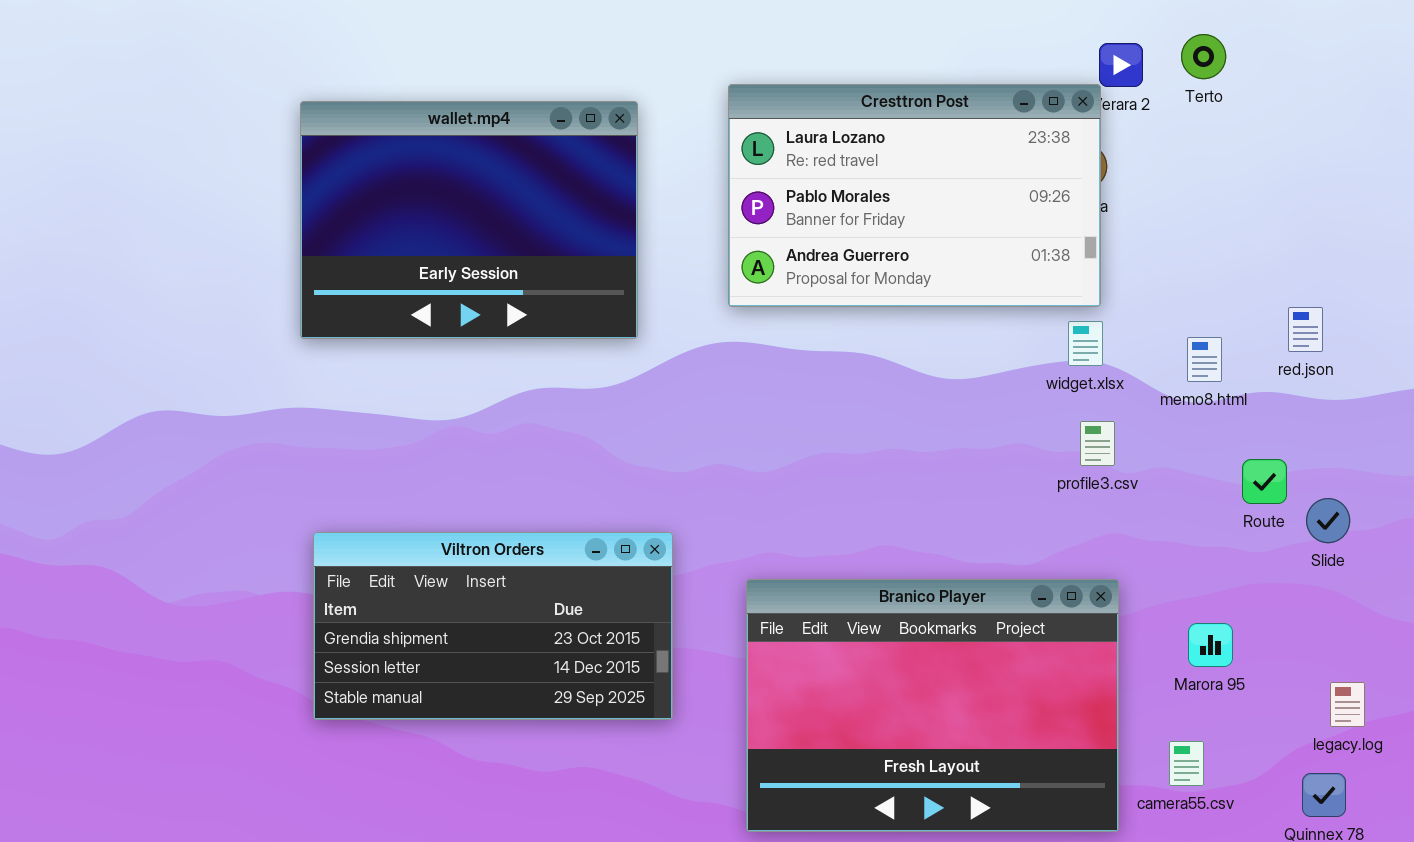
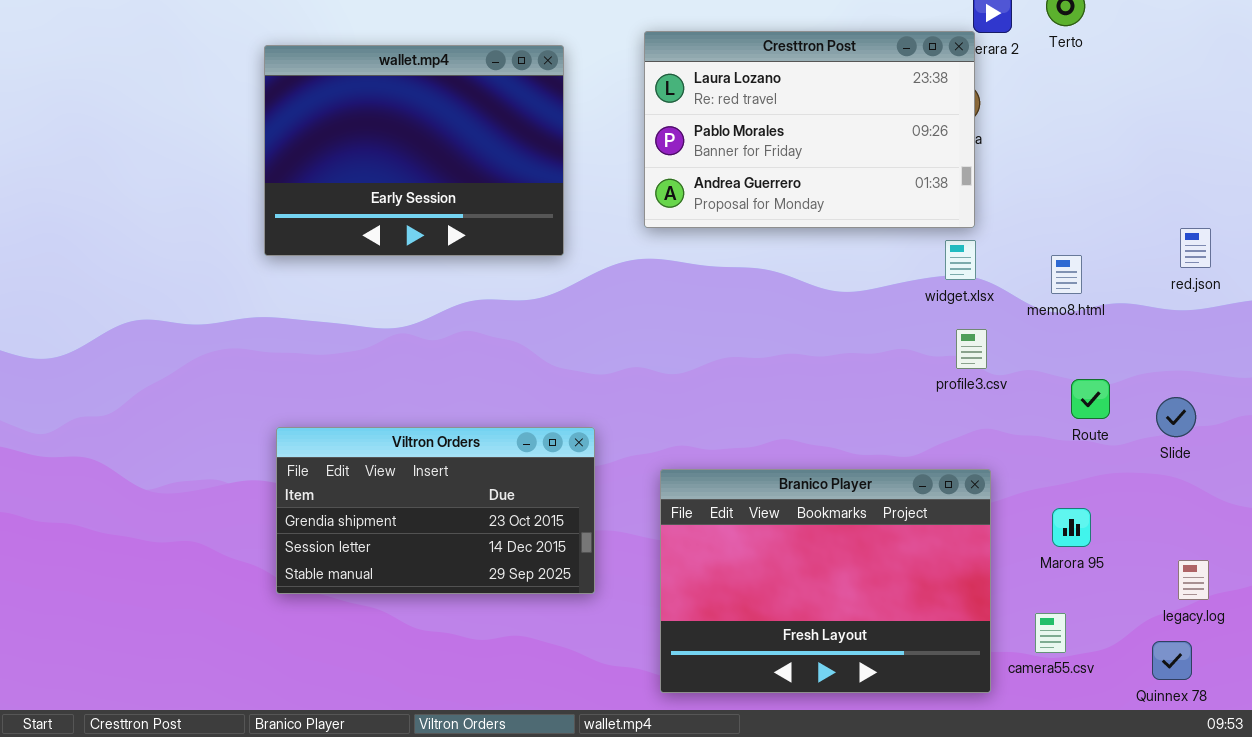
red.json: [1288,307,1323,352] -> [1180,228,1211,268], moved
Route: [1242,459,1287,504] -> [1071,379,1110,419], moved

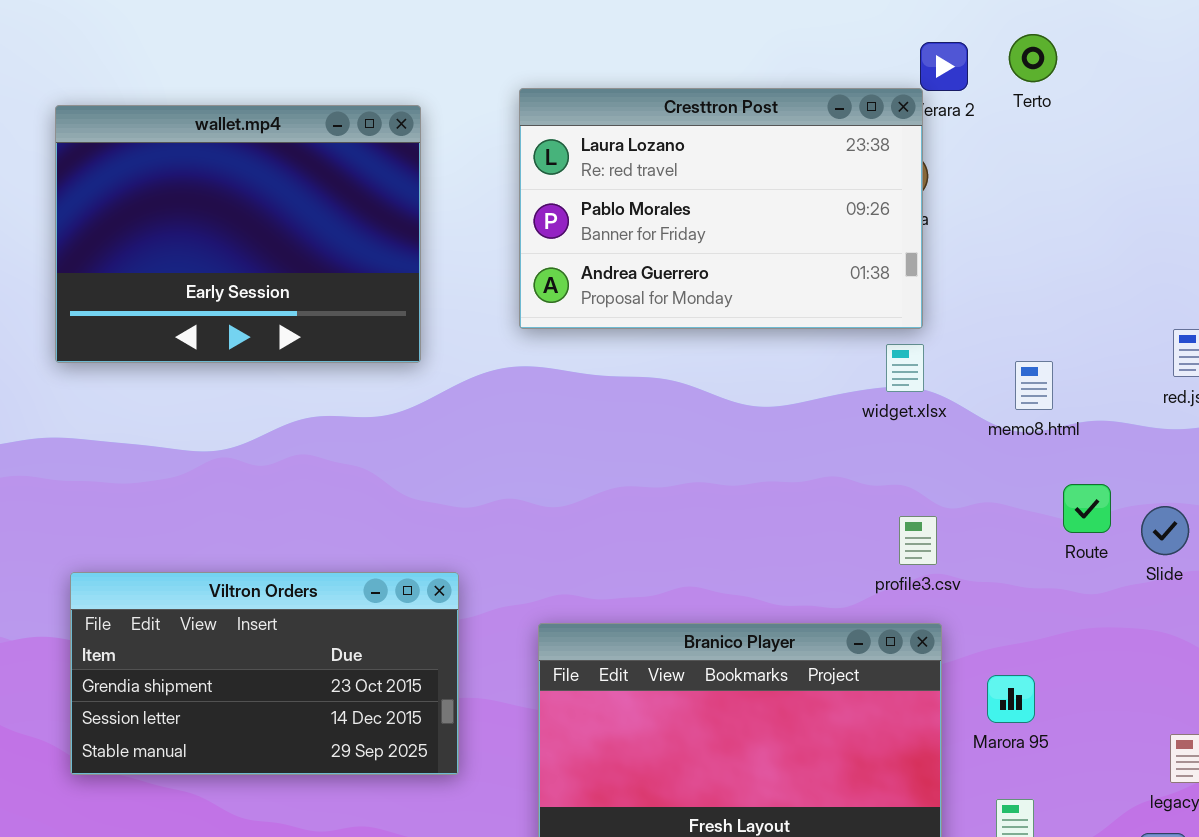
profile3.csv: [956,329,987,369] -> [899,516,937,565], moved
Route: [1071,379,1110,419] -> [1063,484,1111,533], moved
Slide: [1156,397,1196,437] -> [1141,506,1189,555], moved
Marora 95: [1052,508,1091,547] -> [987,675,1035,723], moved

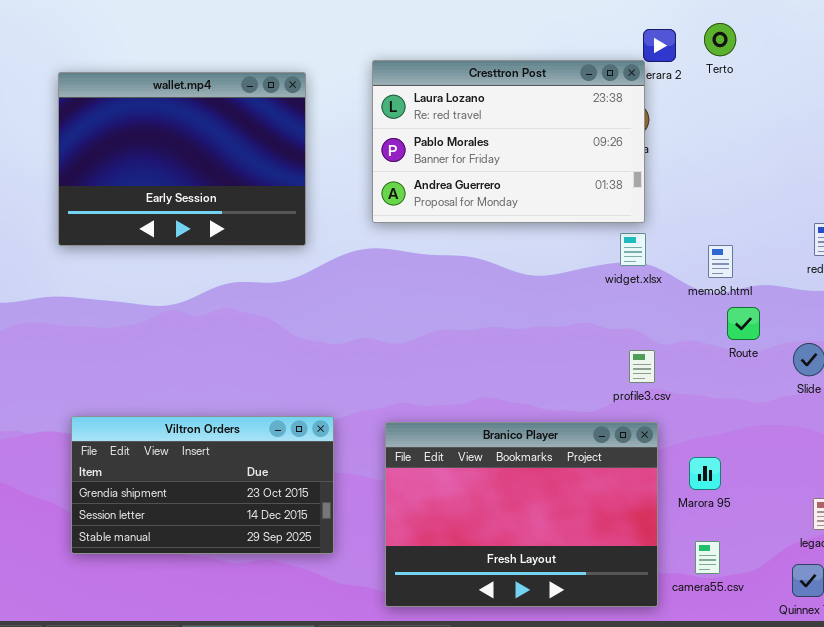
Route: [1063,484,1111,533] -> [727,307,760,340], moved
Viltron Orders: [70,572,459,775] -> [71,416,334,554], moved

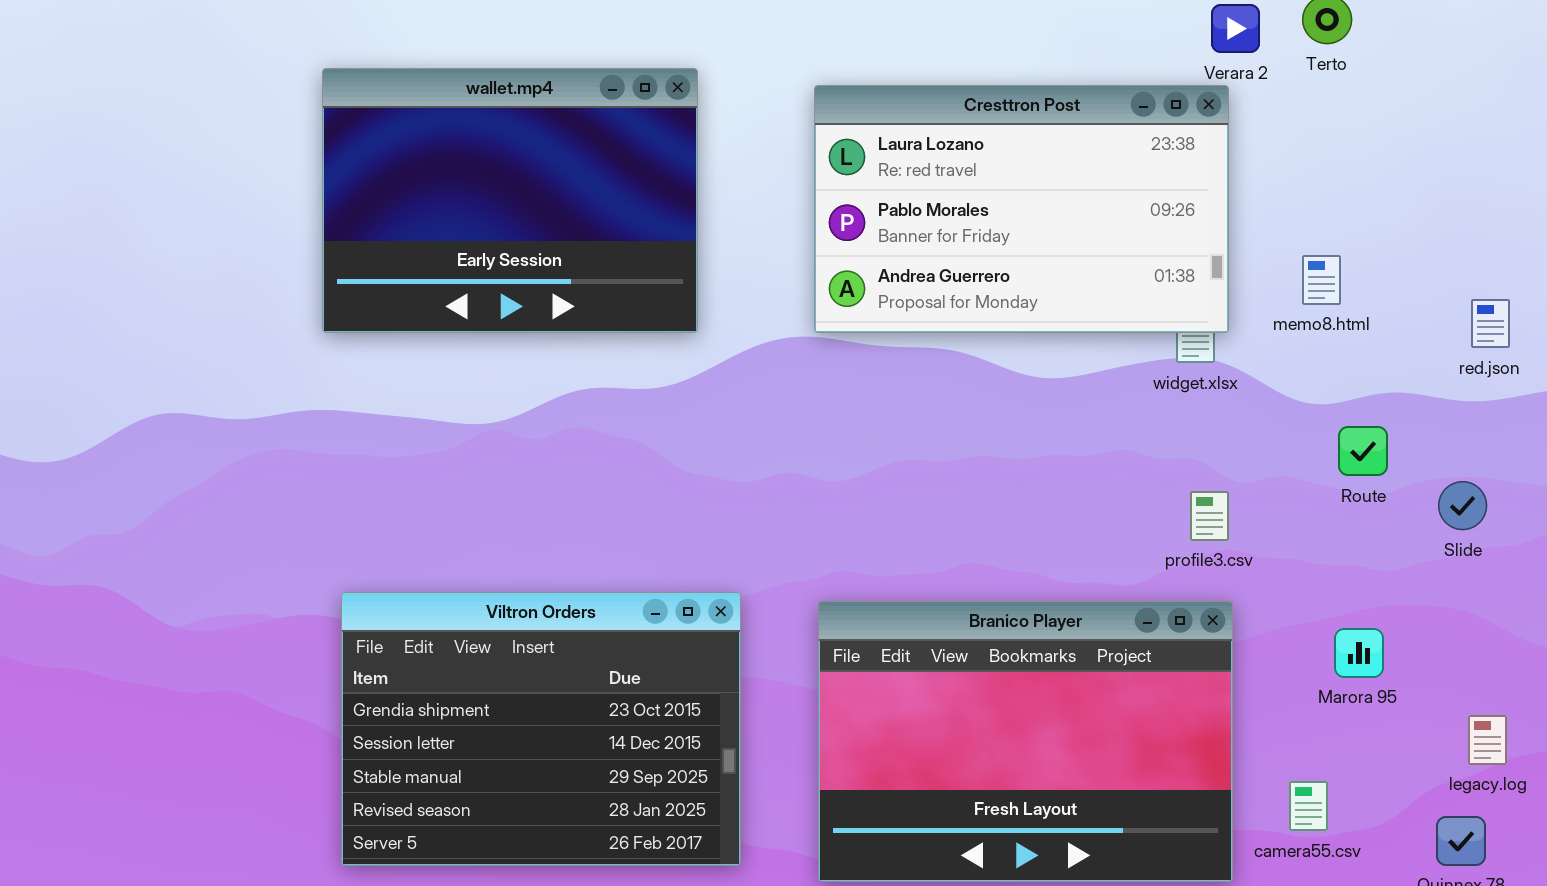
Cresttron Post: [372,60,645,223] -> [814,85,1229,333], moved
memo8.html: [708,245,733,278] -> [1302,255,1341,305], moved
Viltron Orders: [71,416,334,554] -> [341,592,741,866], resized
Marora 95: [689,457,721,490] -> [1334,628,1384,678], moved

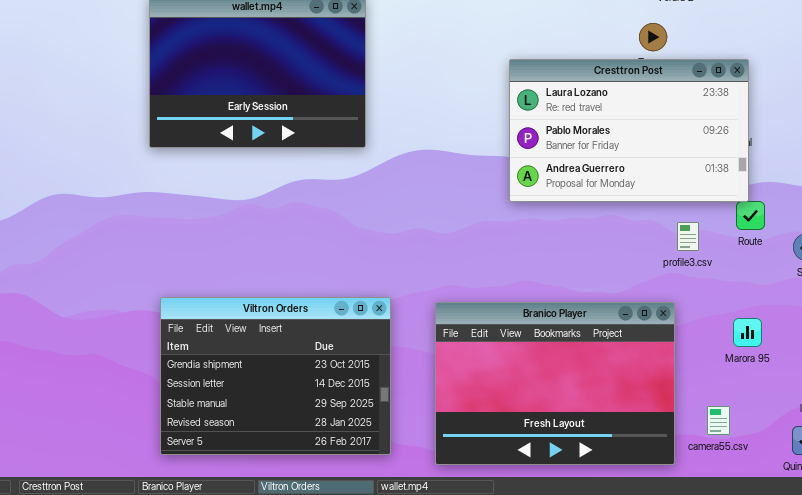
Cresttron Post: [814,85,1229,333] -> [509,59,749,202], moved
profile3.csv: [1190,491,1229,541] -> [677,222,699,251], moved

